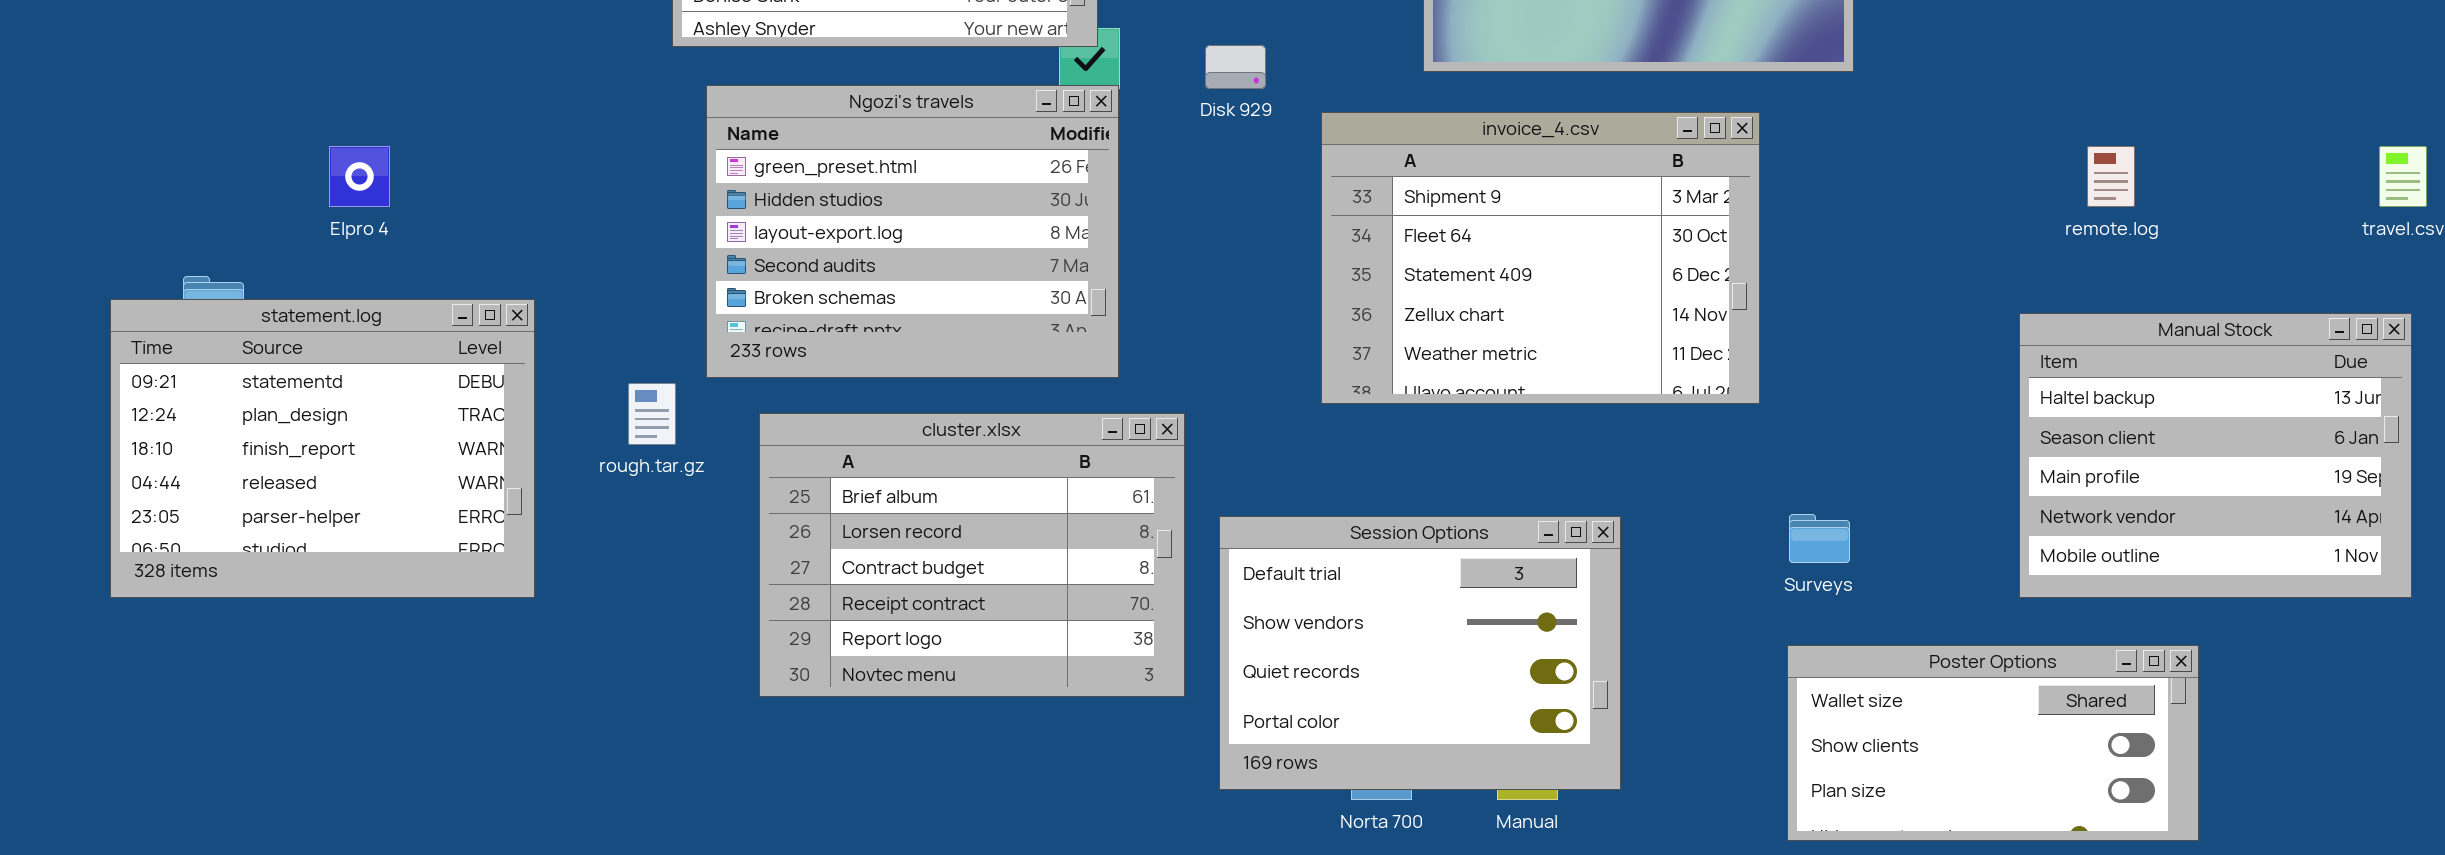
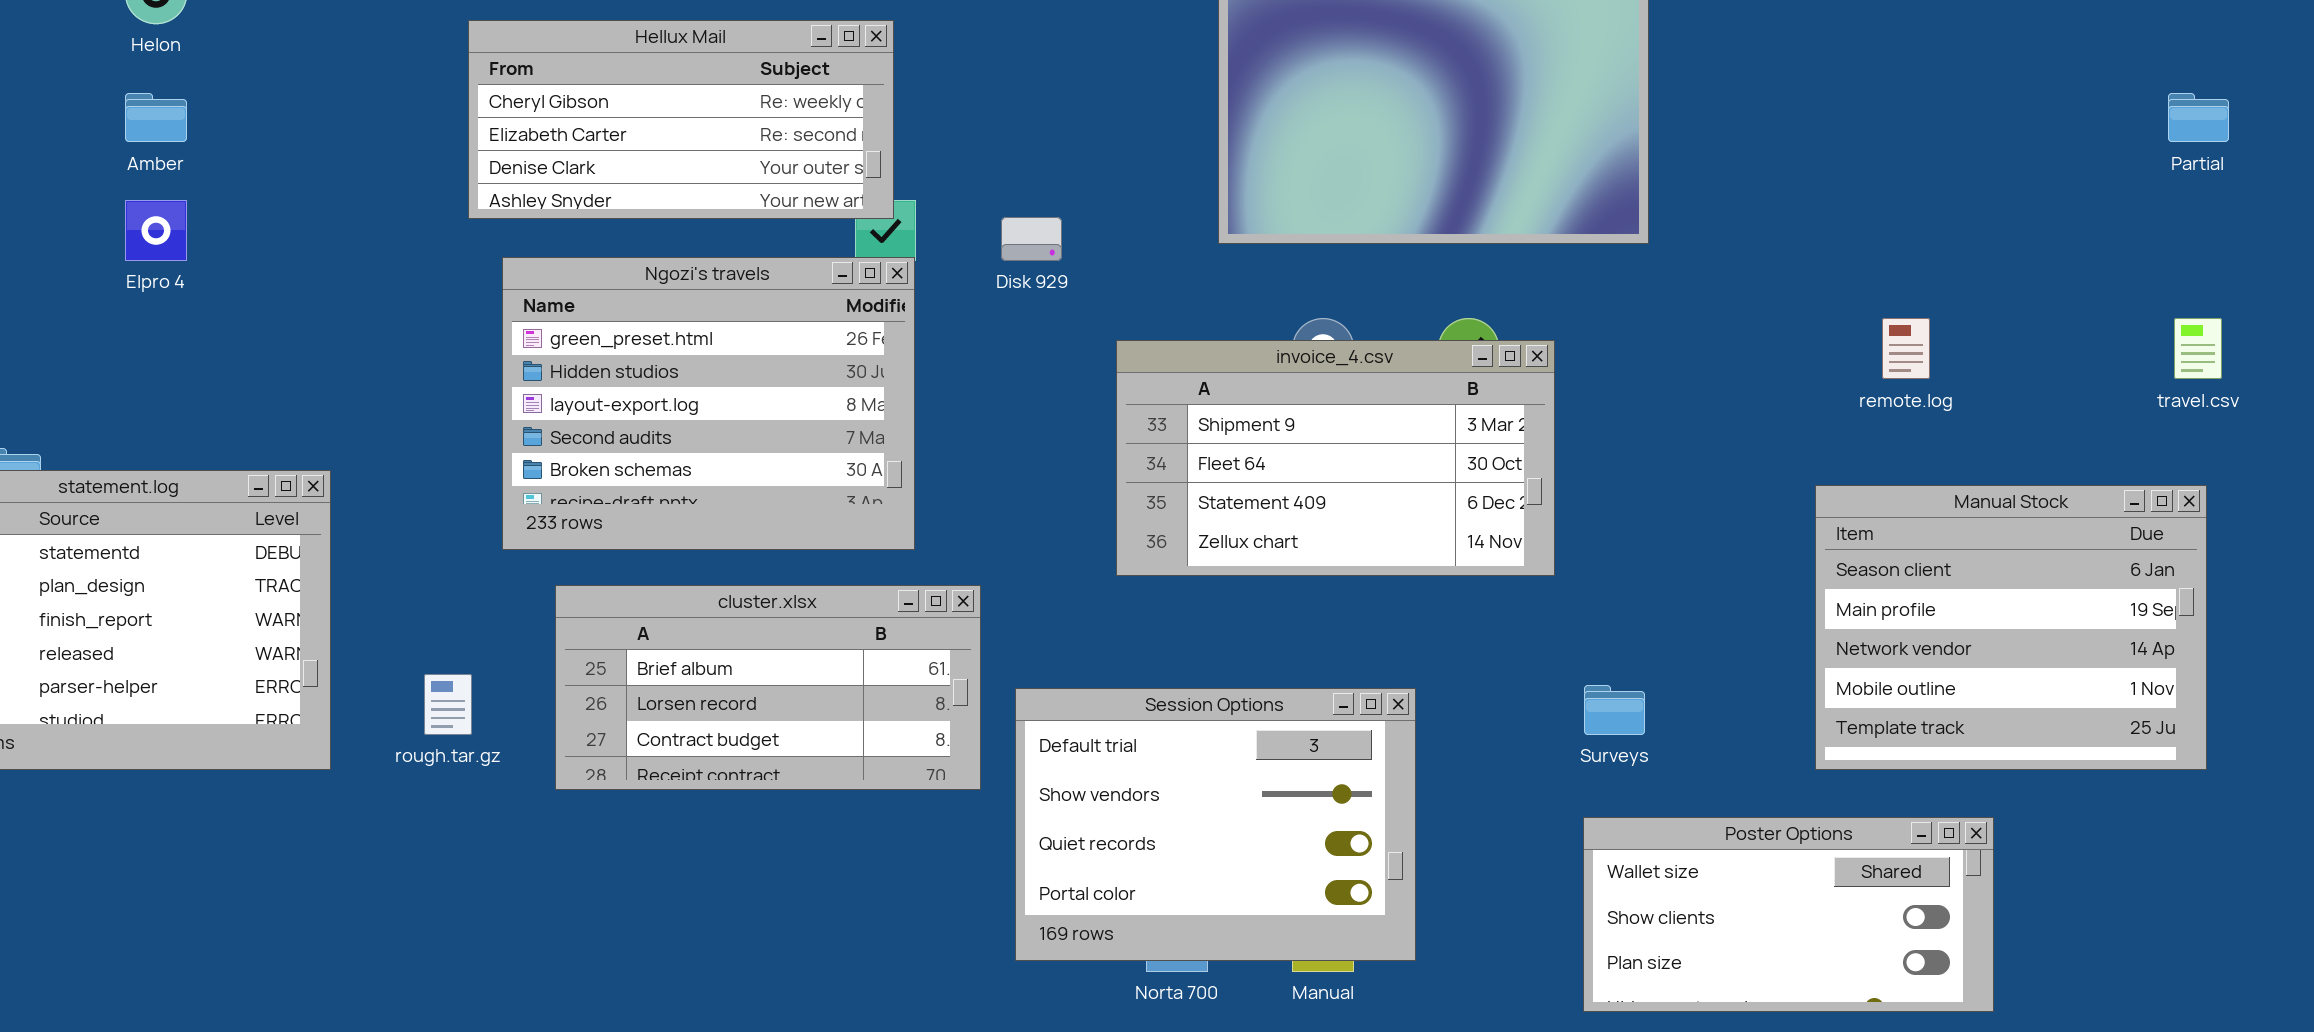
invoice_4.csv: [1321,112,1760,404] -> [1116,340,1555,576], resized
Elpro 4: [329,146,390,207] -> [125,200,187,261], moved
Manual Stock: [2019,313,2412,598] -> [1815,485,2207,770], scrolled down 1 row
rough.tar.gz: [628,383,676,445] -> [424,674,472,735], moved
cluster.xlsx: [759,413,1185,697] -> [555,585,981,790], resized

